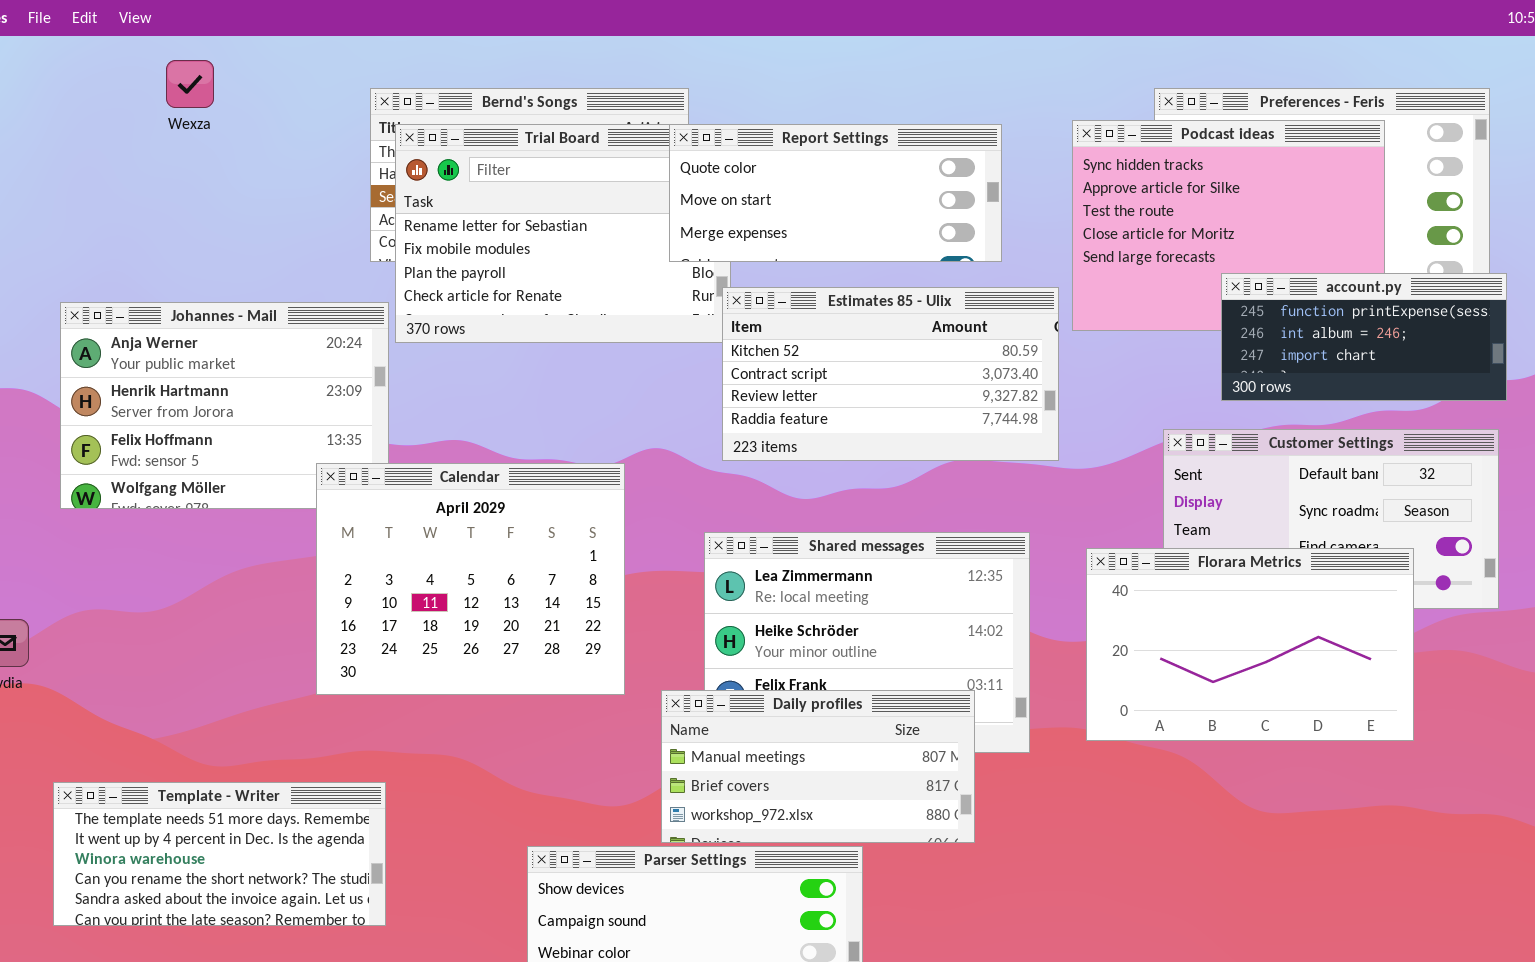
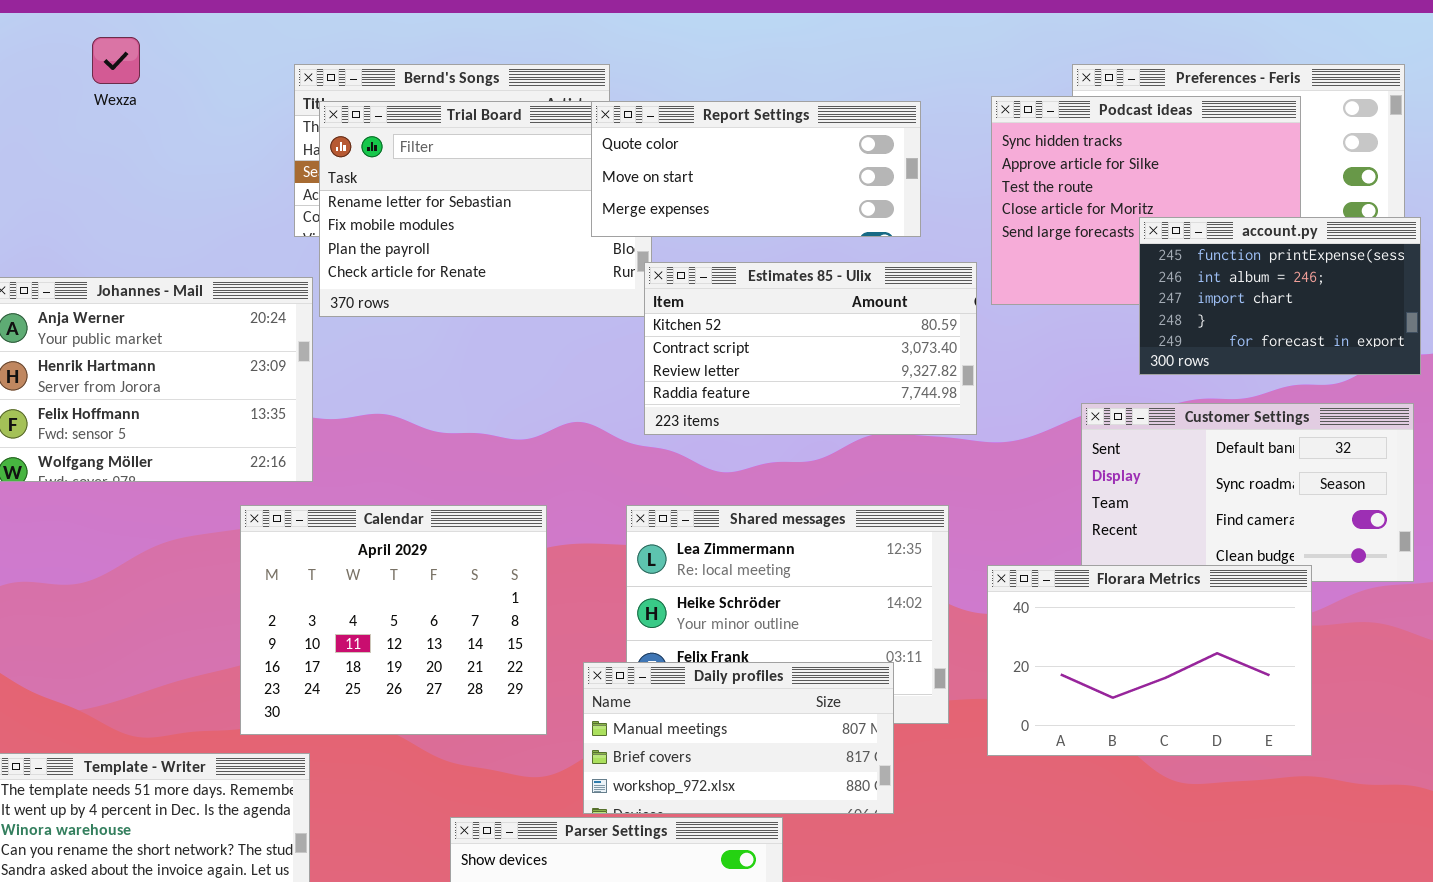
account.py: [1221,273,1507,401] -> [1139,217,1421,375], resized
Calendar: [316,463,625,695] -> [240,505,547,735], moved
Florara Metrics: [1086,548,1414,741] -> [987,565,1312,756], moved

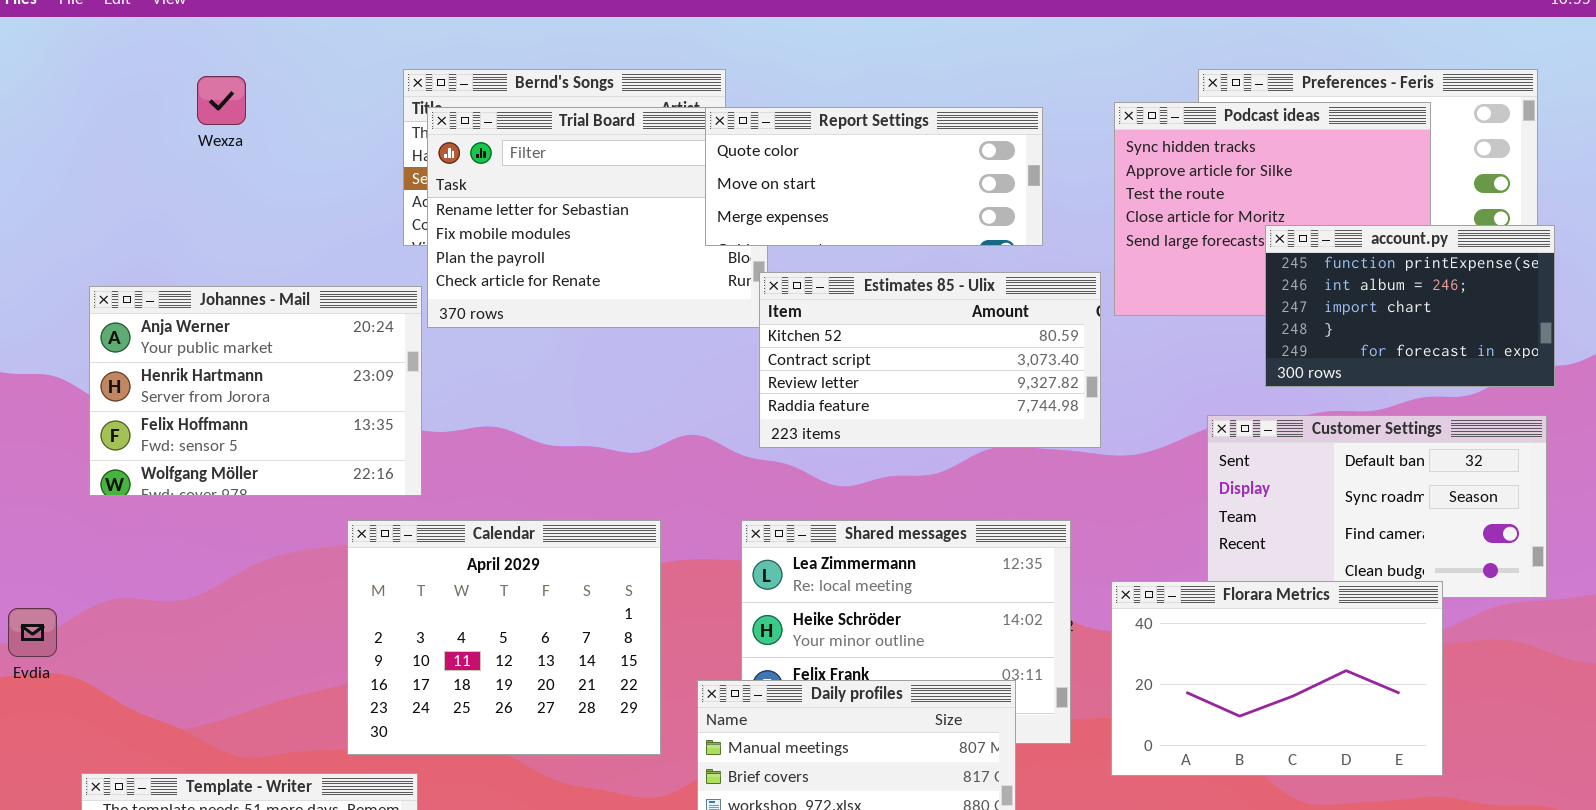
Wexza: [92,37,140,84] -> [197,76,246,125], moved

